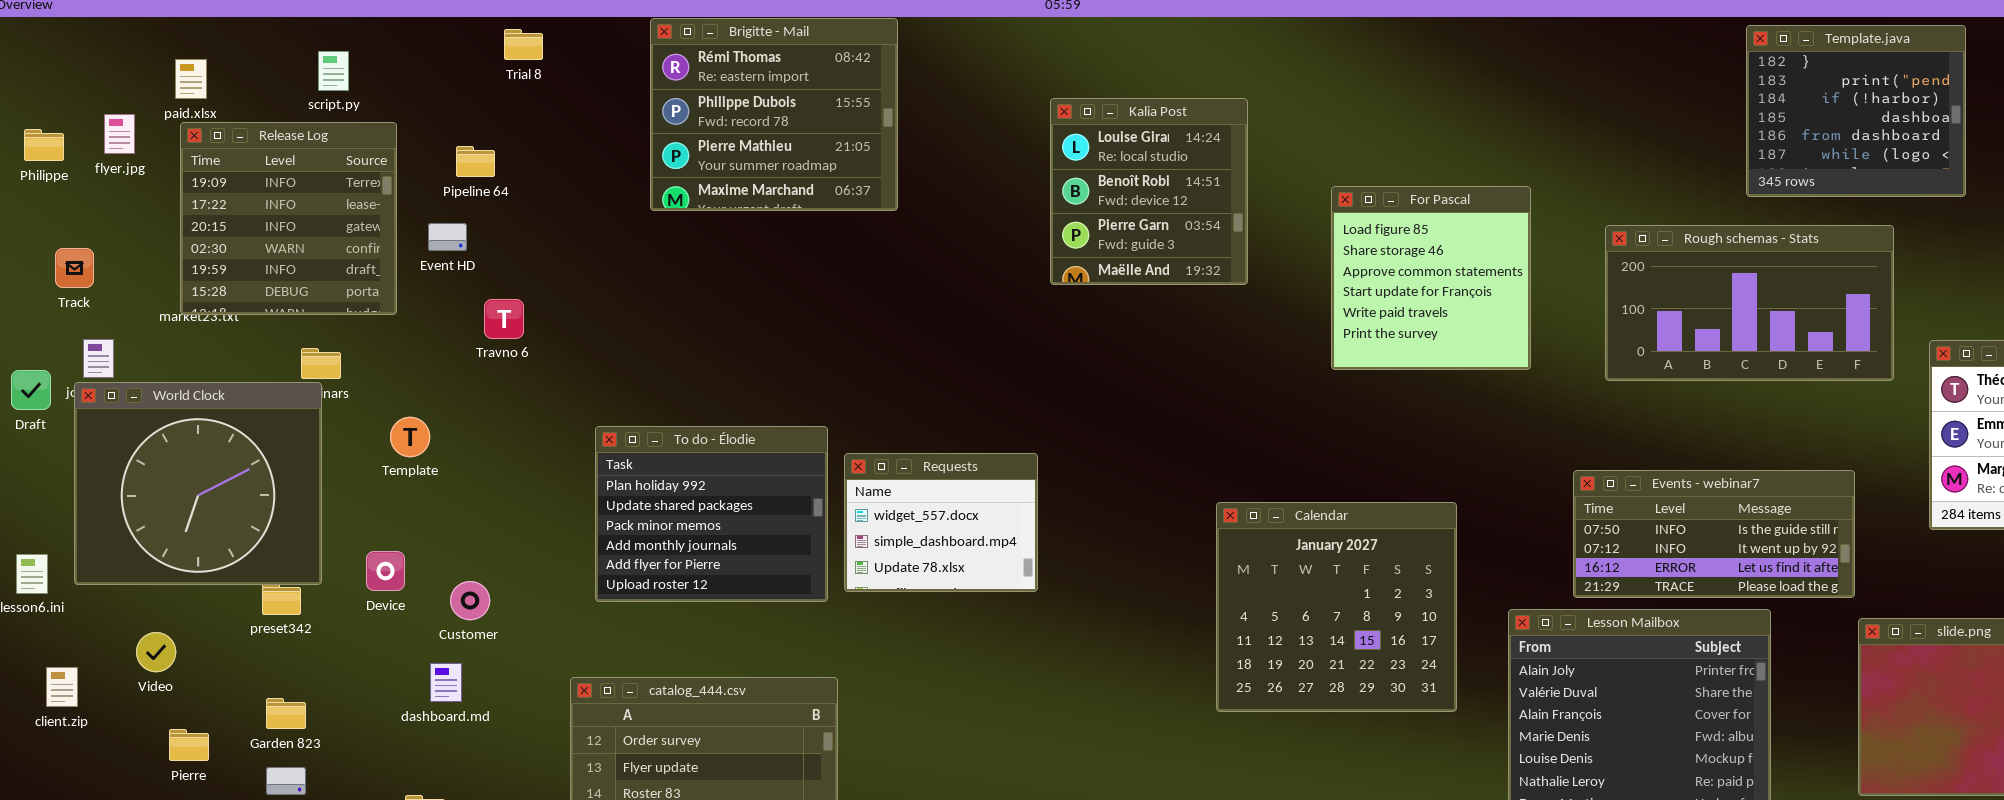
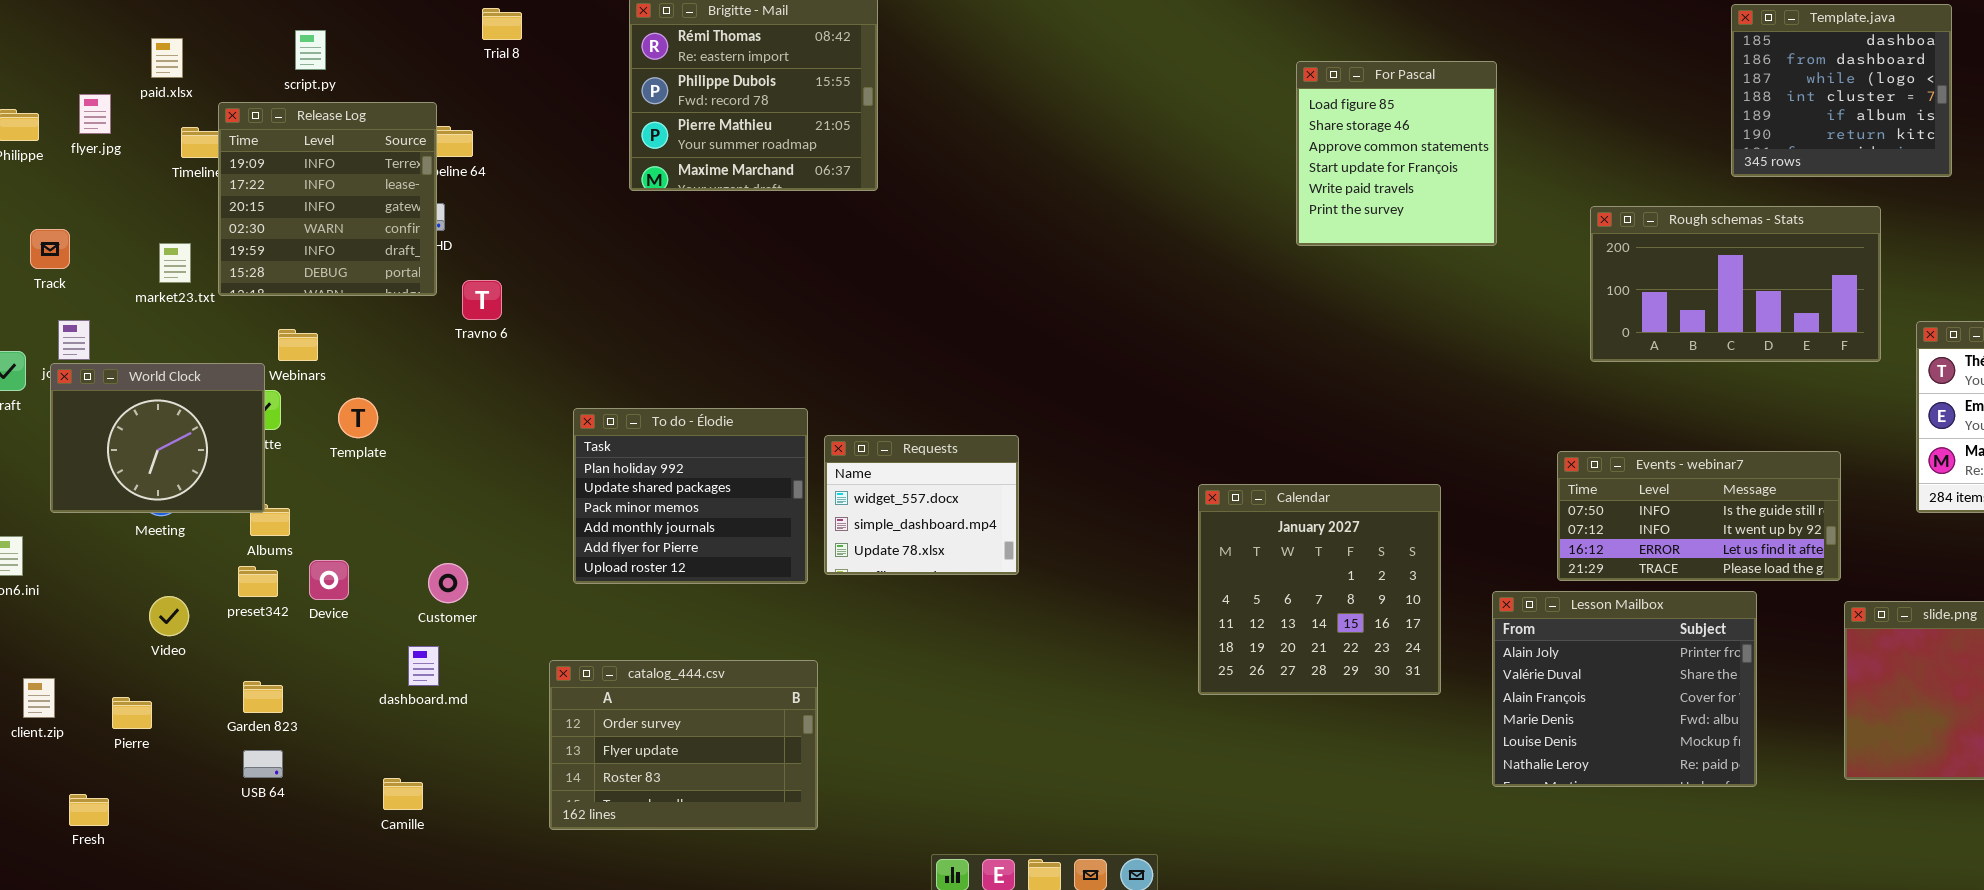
Template.java: [1746,25,1966,197] -> [1731,4,1952,177], scrolled down 3 rows
Kalia Post: [1050,98,1248,285] -> none, closed
Release Log: [180,122,397,315] -> [218,102,437,296], moved
For Pascal: [1331,186,1531,370] -> [1296,61,1497,246], moved
World Clock: [74,382,322,585] -> [50,363,265,513], resized
Template: [390,417,430,457] -> [338,398,378,438], moved
Device: [366,551,405,591] -> [309,560,349,600], moved
Video: [136,632,176,672] -> [149,596,189,636], moved
client.zip: [46,667,78,707] -> [23,678,55,718], moved
Pierre: [169,729,209,761] -> [112,697,152,729], moved

